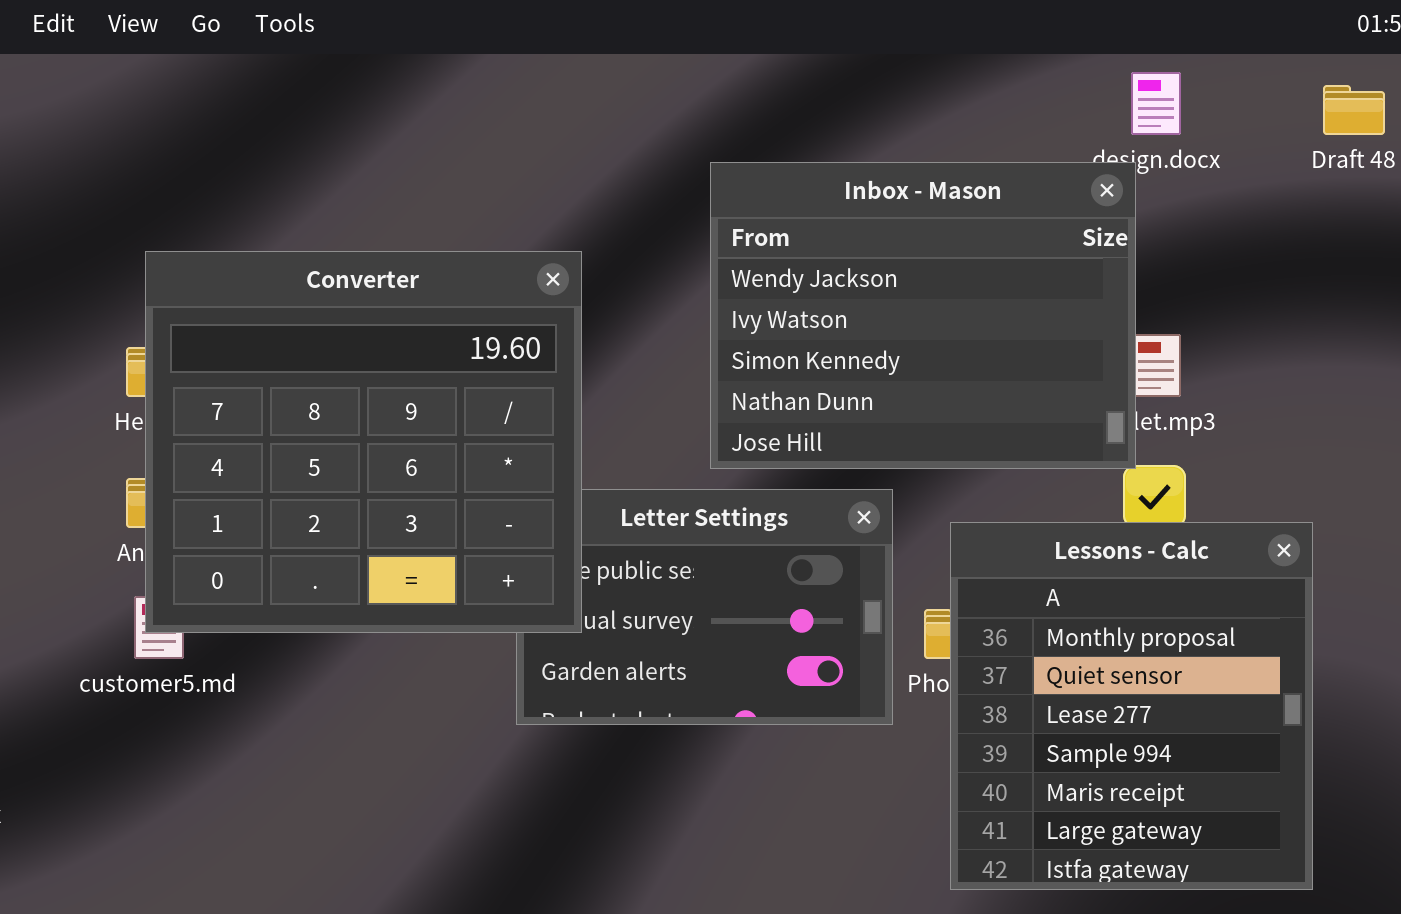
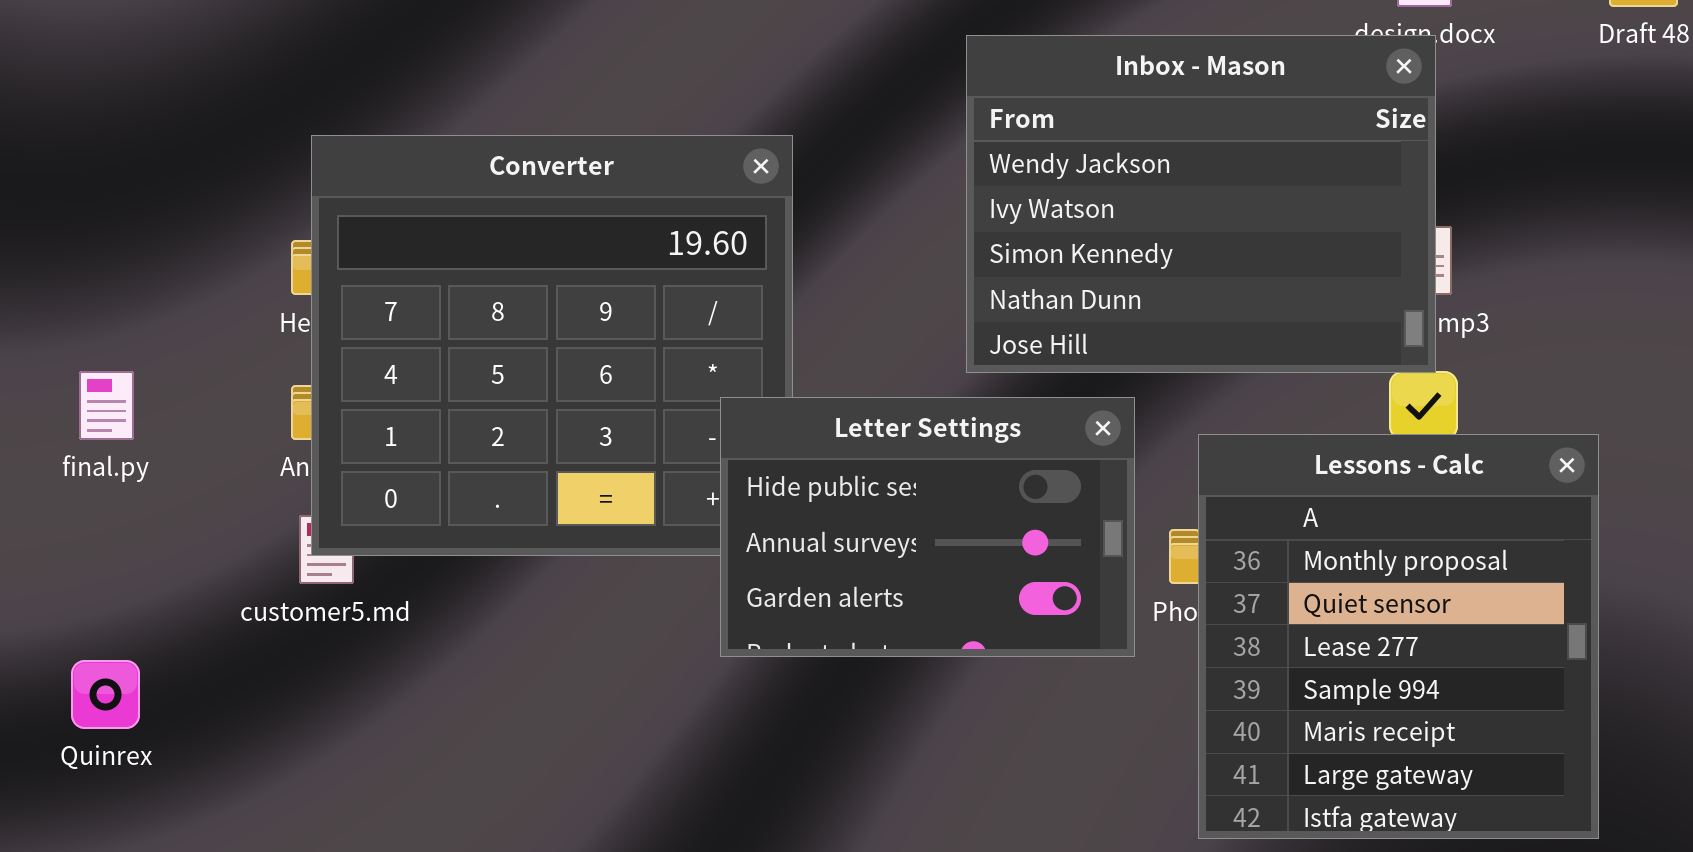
Inbox - Mason: [710,162,1136,469] -> [966,35,1436,373], moved
Letter Settings: [516,489,893,725] -> [720,397,1135,657], raised

